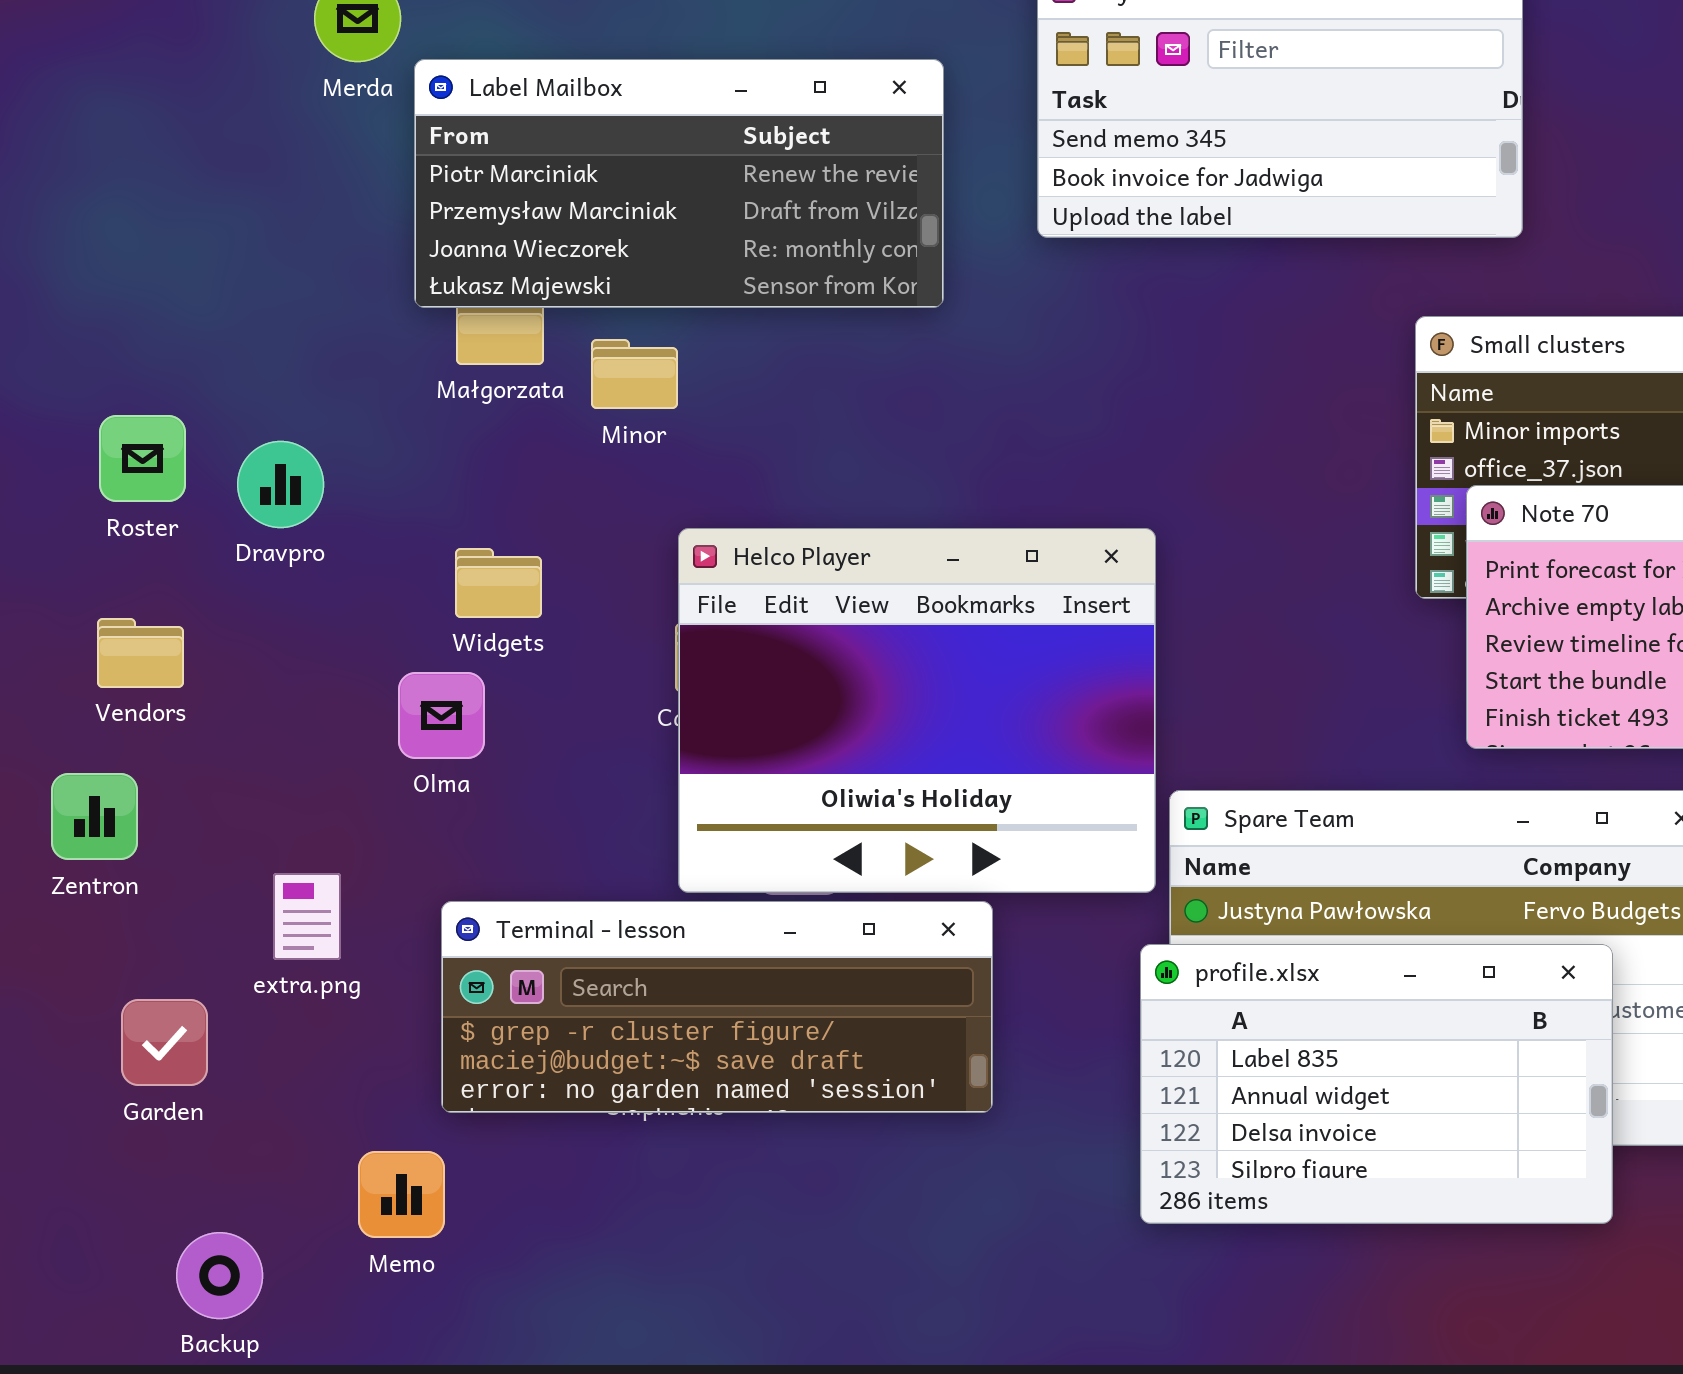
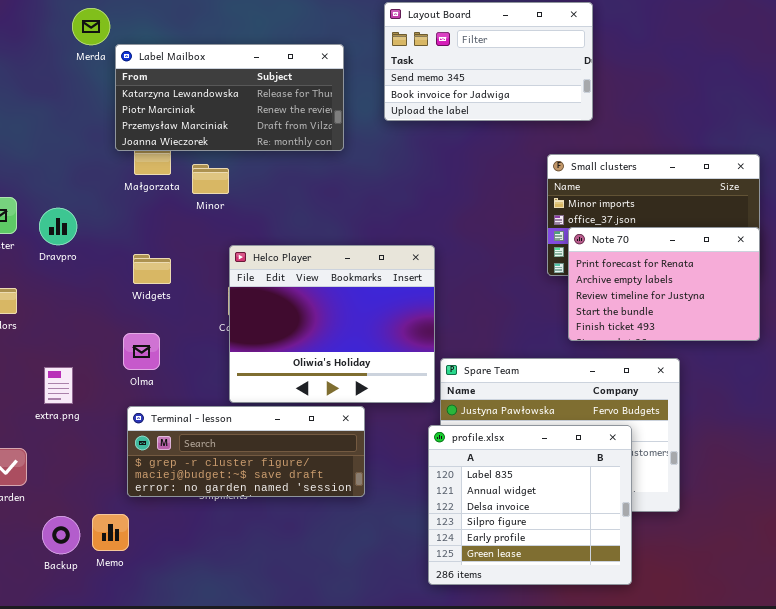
Label Mailbox: [414,59,944,308] -> [115,44,344,151], scrolled up 1 row
Olma: [398,672,485,759] -> [123,333,160,370], moved
extra.png: [273,873,341,960] -> [44,367,73,404], moved
profile.xlsx: [1140,944,1613,1224] -> [428,425,632,585], resized
Backup: [176,1232,263,1319] -> [42,516,80,554], moved

